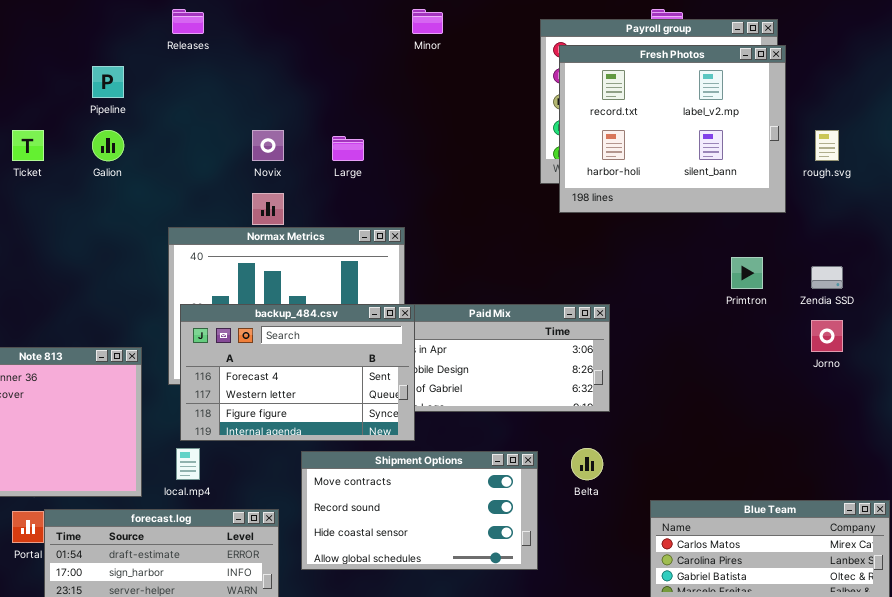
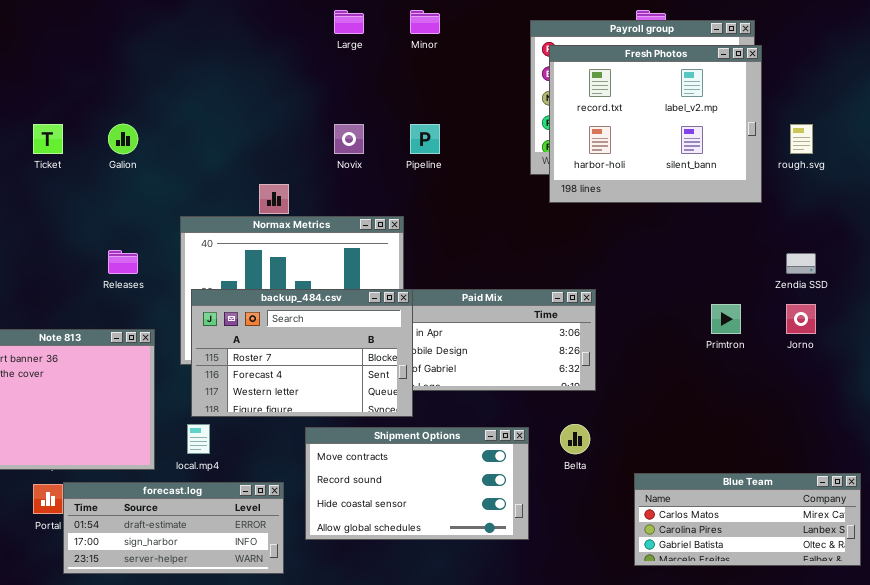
Releases: [172,9,204,34] -> [108,250,138,274], moved
Pipeline: [92,66,124,98] -> [410,124,440,154], moved
Novix: [252,130,284,161] -> [334,124,364,154], moved
Large: [332,136,364,161] -> [334,10,364,34], moved
Primtron: [731,257,763,289] -> [711,304,741,334], moved
backup_484.csv: [180,304,415,441] -> [191,289,413,417], scrolled up 1 row

